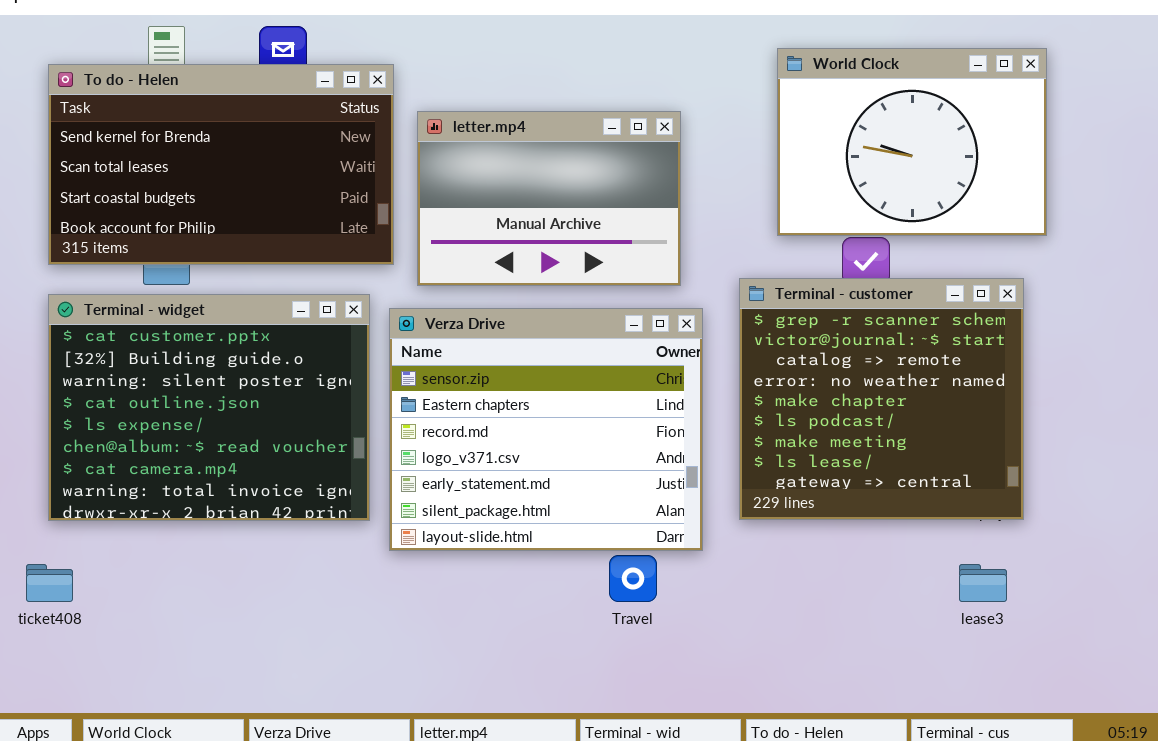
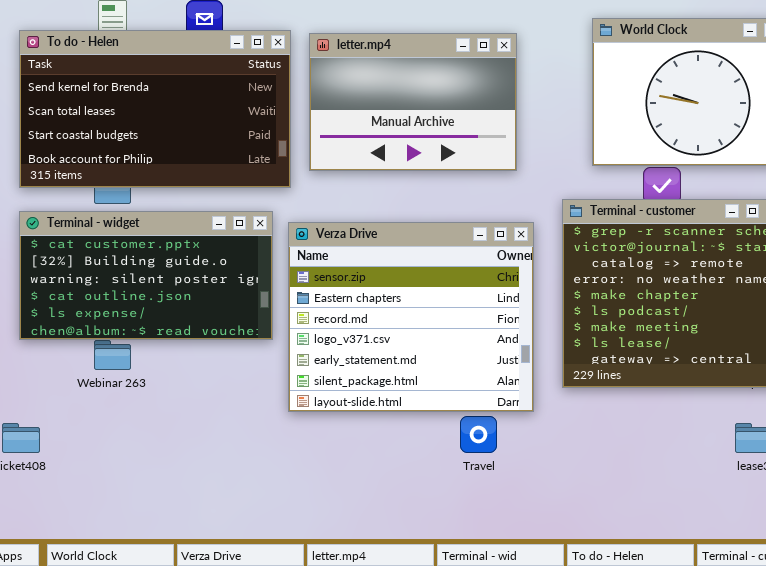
letter.mp4: [417,111,681,286] -> [309,33,517,171], moved
Terminal - widget: [48,294,370,521] -> [19,211,273,340], resized

